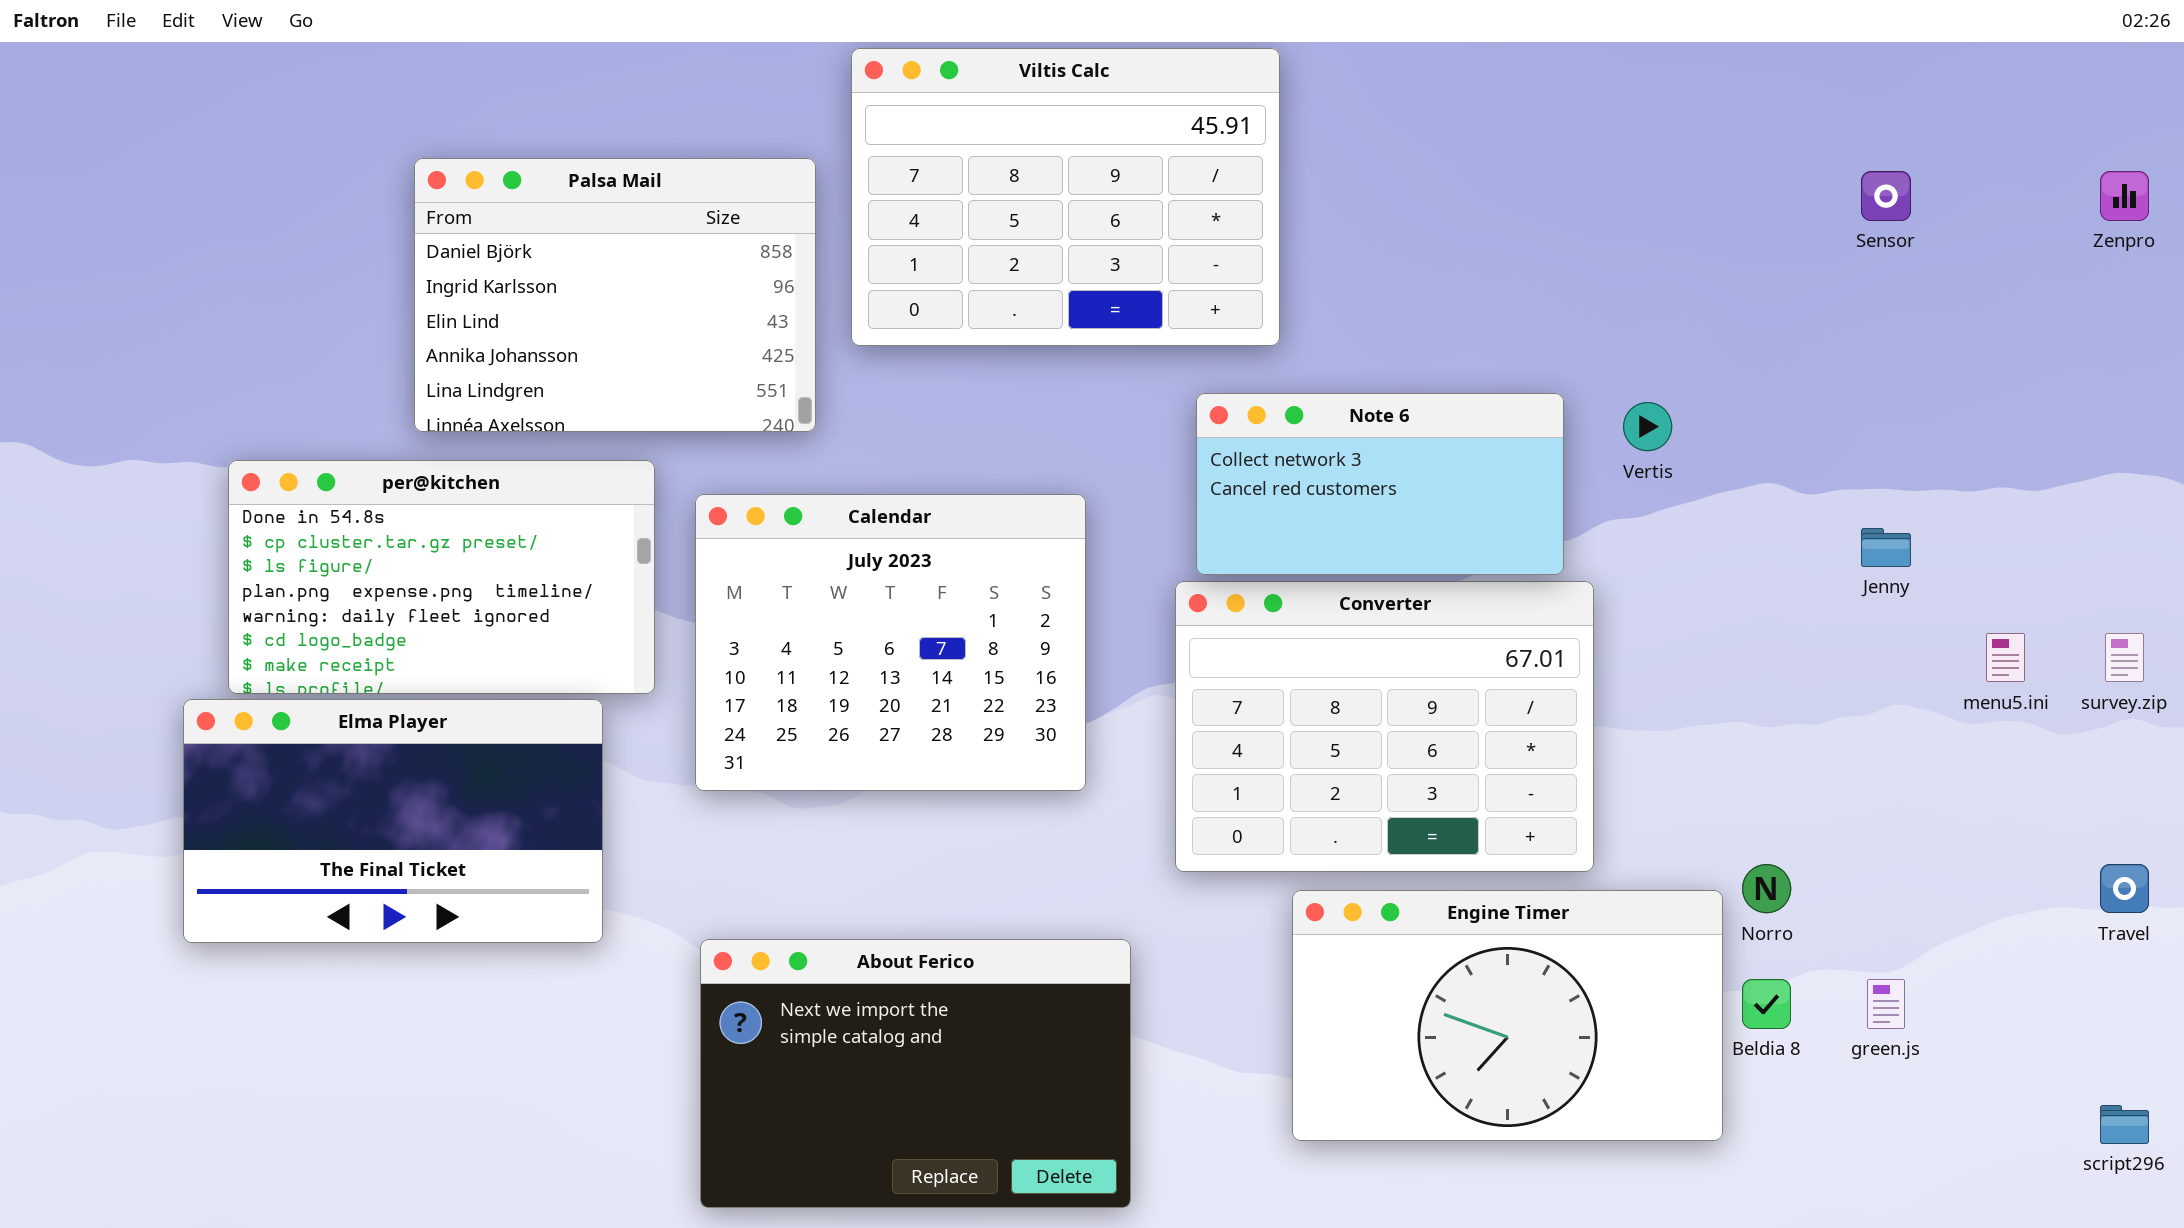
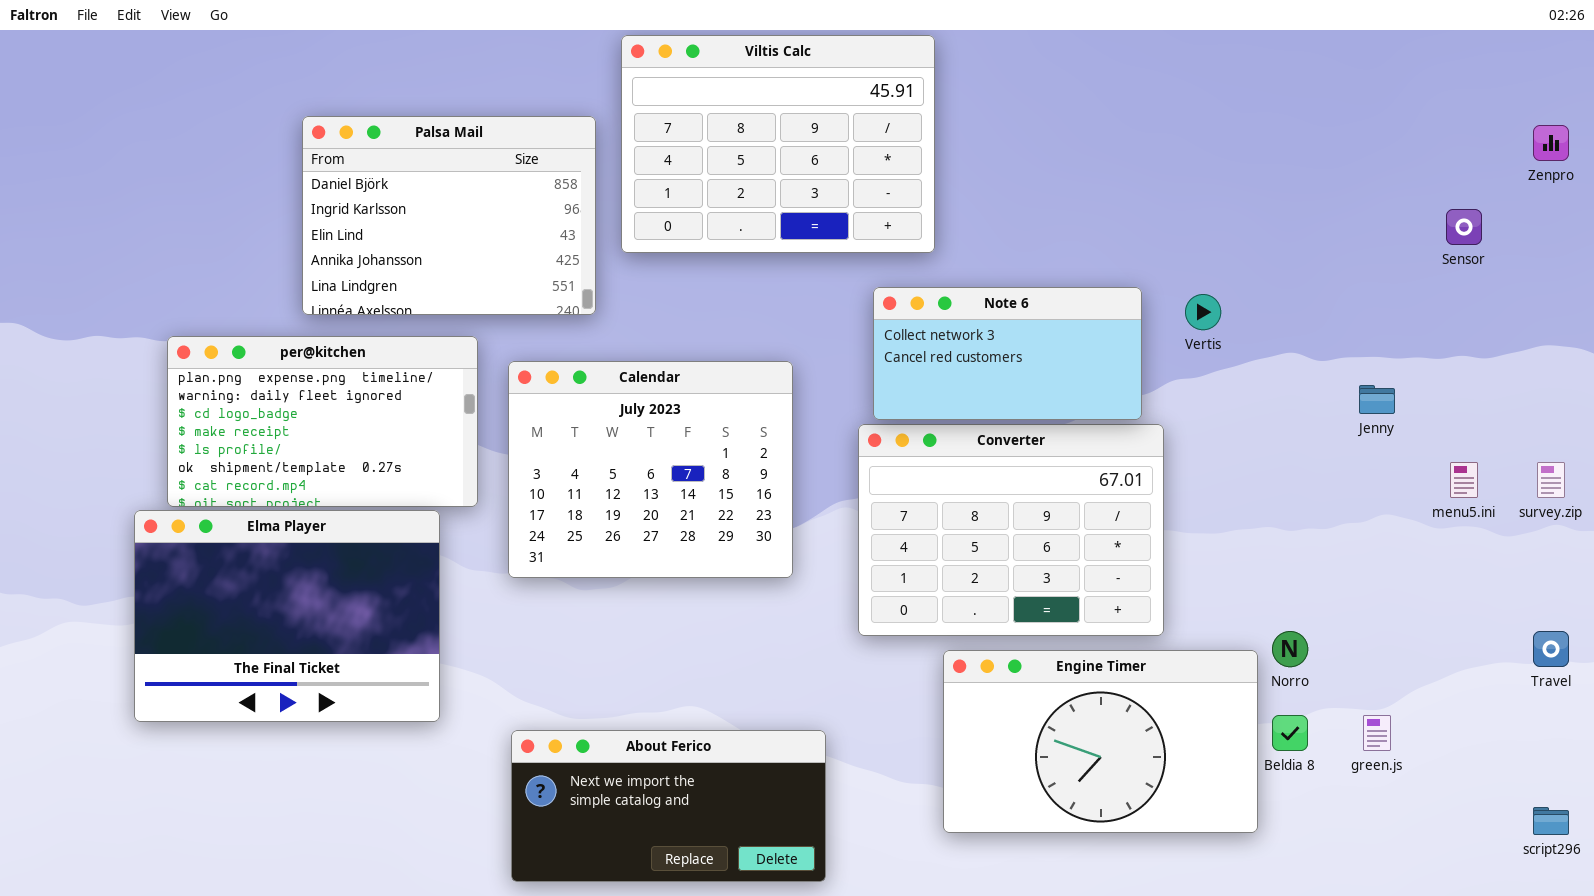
Sensor: [1861,171,1911,221] -> [1446,209,1482,245], moved
per@kitchen: [228,460,655,694] -> [167,336,478,507], scrolled down 3 rows
Elma Player: [183,699,603,943] -> [134,510,440,722], resized
About Ferico: [700,939,1131,1208] -> [511,730,826,882], resized

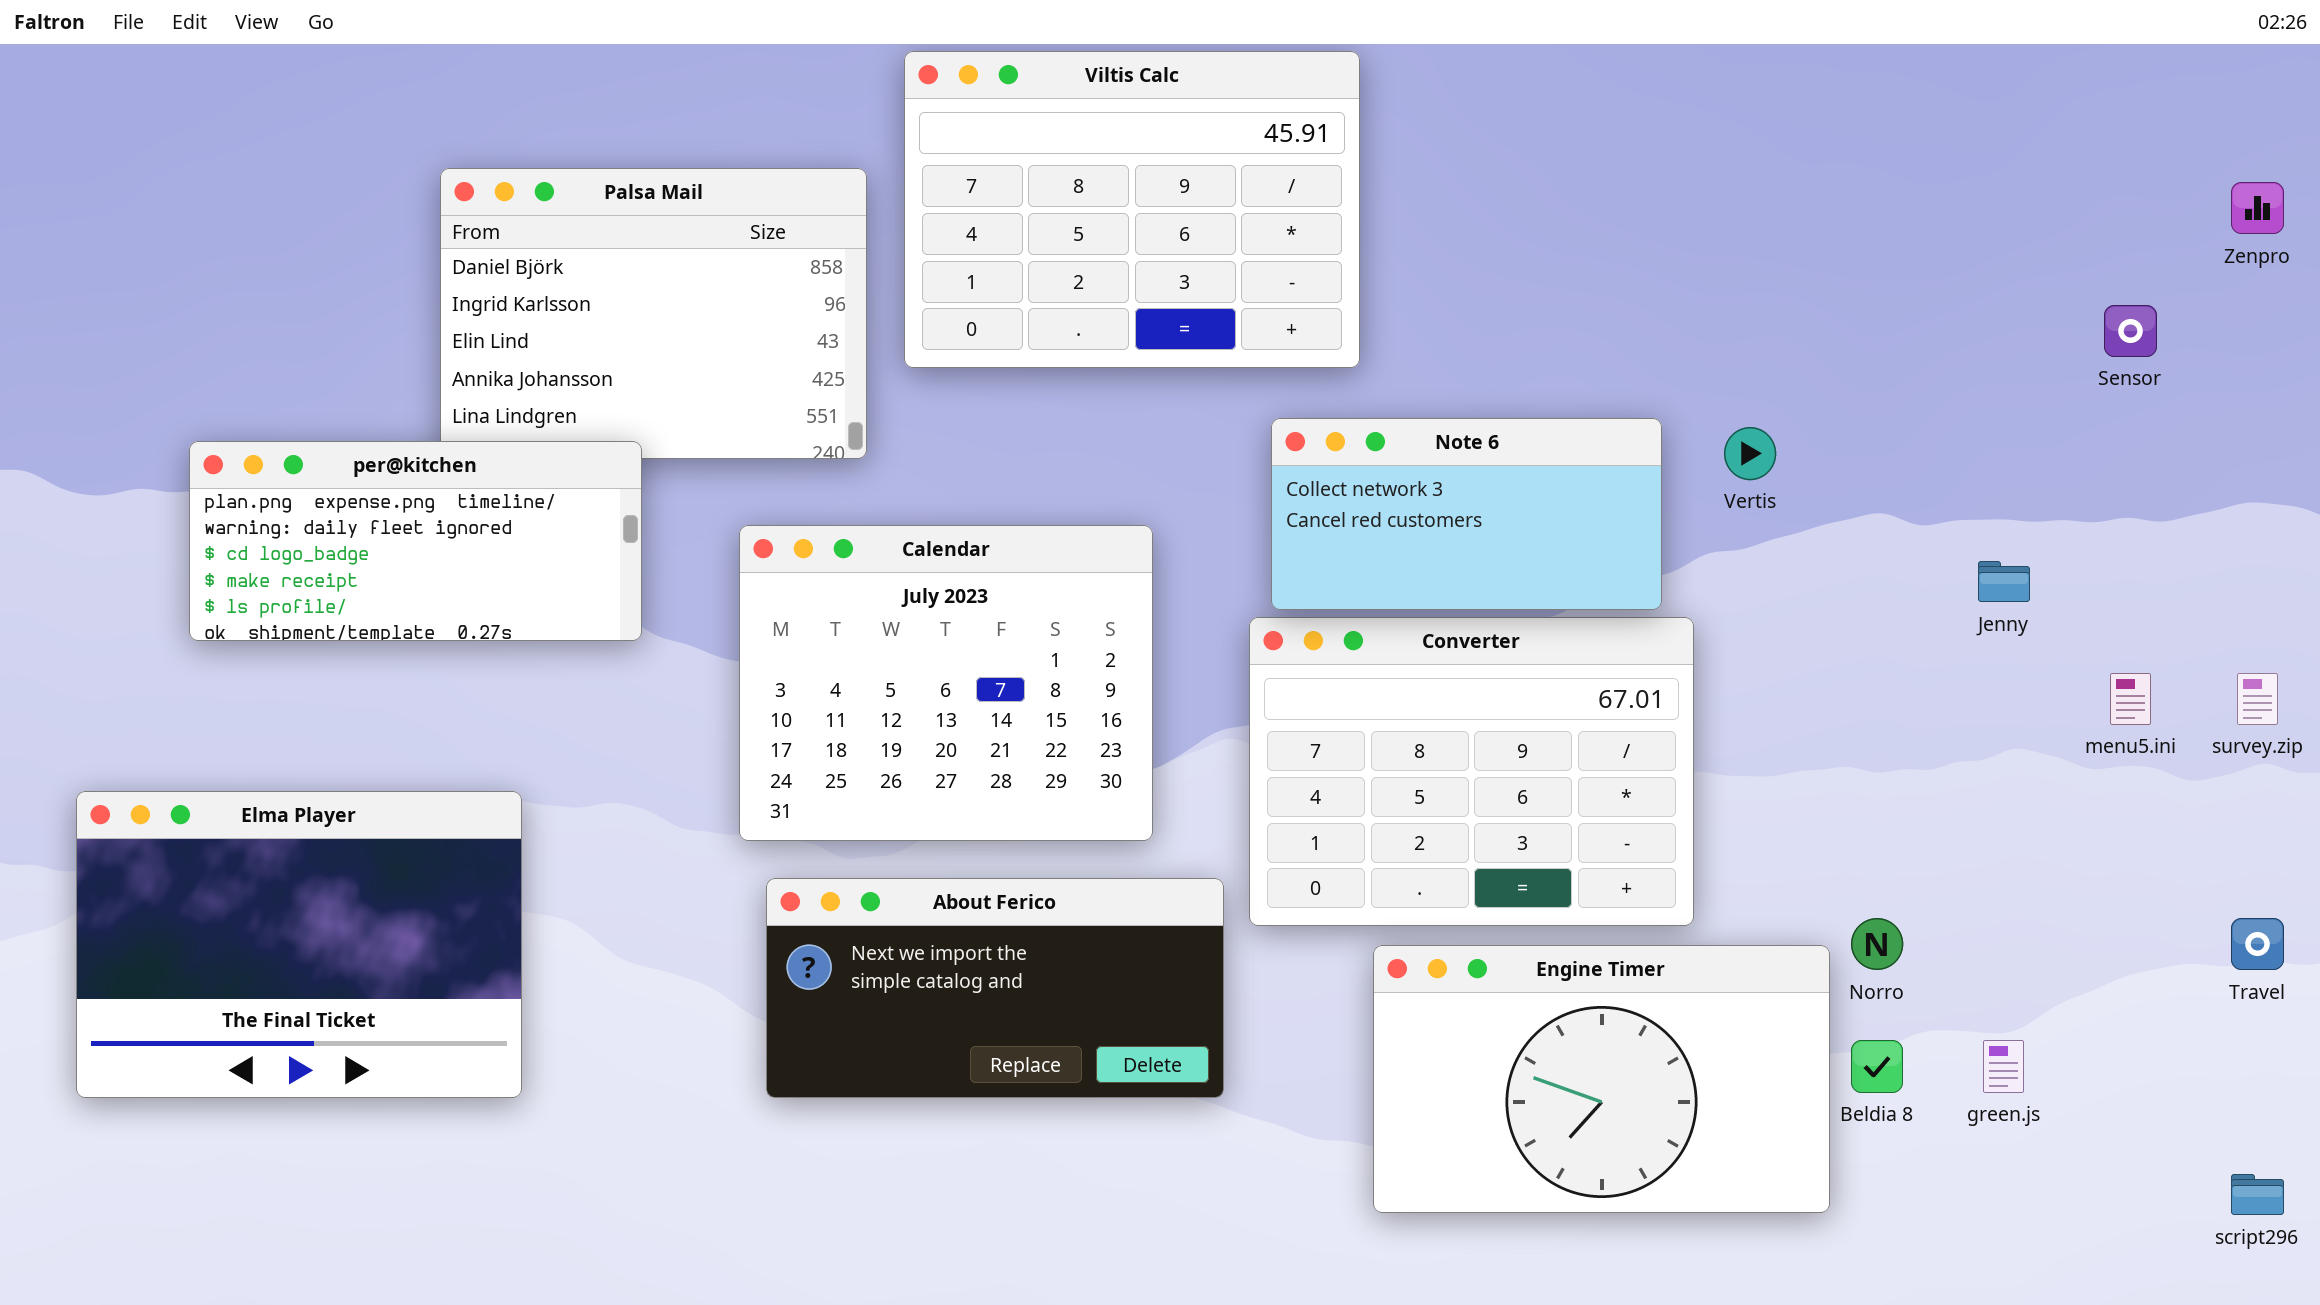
per@kitchen: [167,336,478,507] -> [189,441,642,641], moved, resized
Elma Player: [134,510,440,722] -> [76,791,522,1098], moved
About Ferico: [511,730,826,882] -> [766,878,1224,1098], moved

